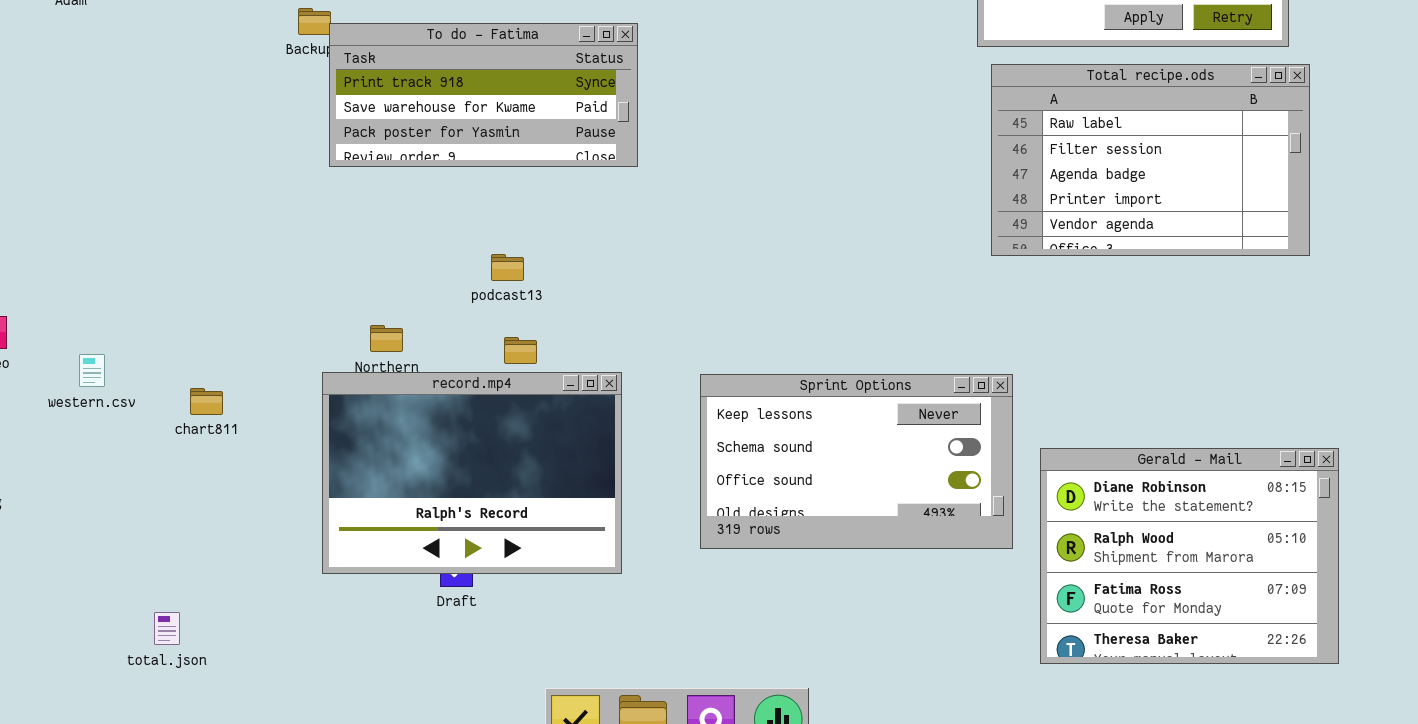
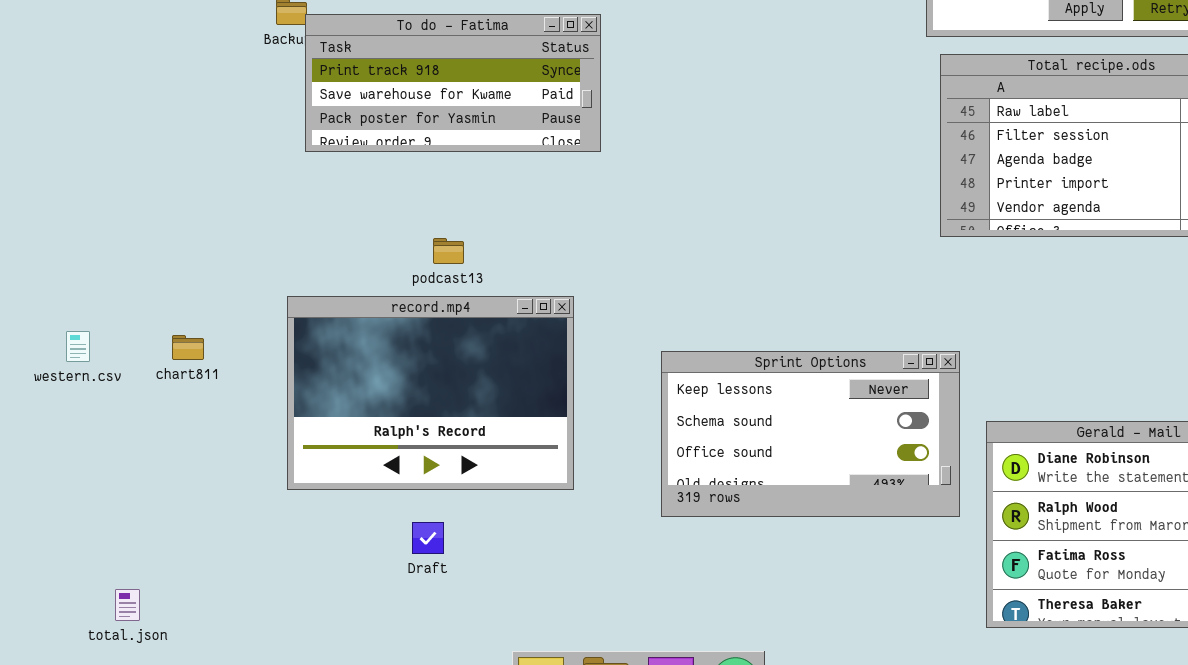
podcast13: [491,254,524,281] -> [433,238,464,264], moved
record.mp4: [322,372,622,574] -> [287,296,574,490], moved
chart811: [190,388,223,415] -> [172,335,204,360], moved
total.json: [154,612,180,645] -> [115,589,140,621], moved

